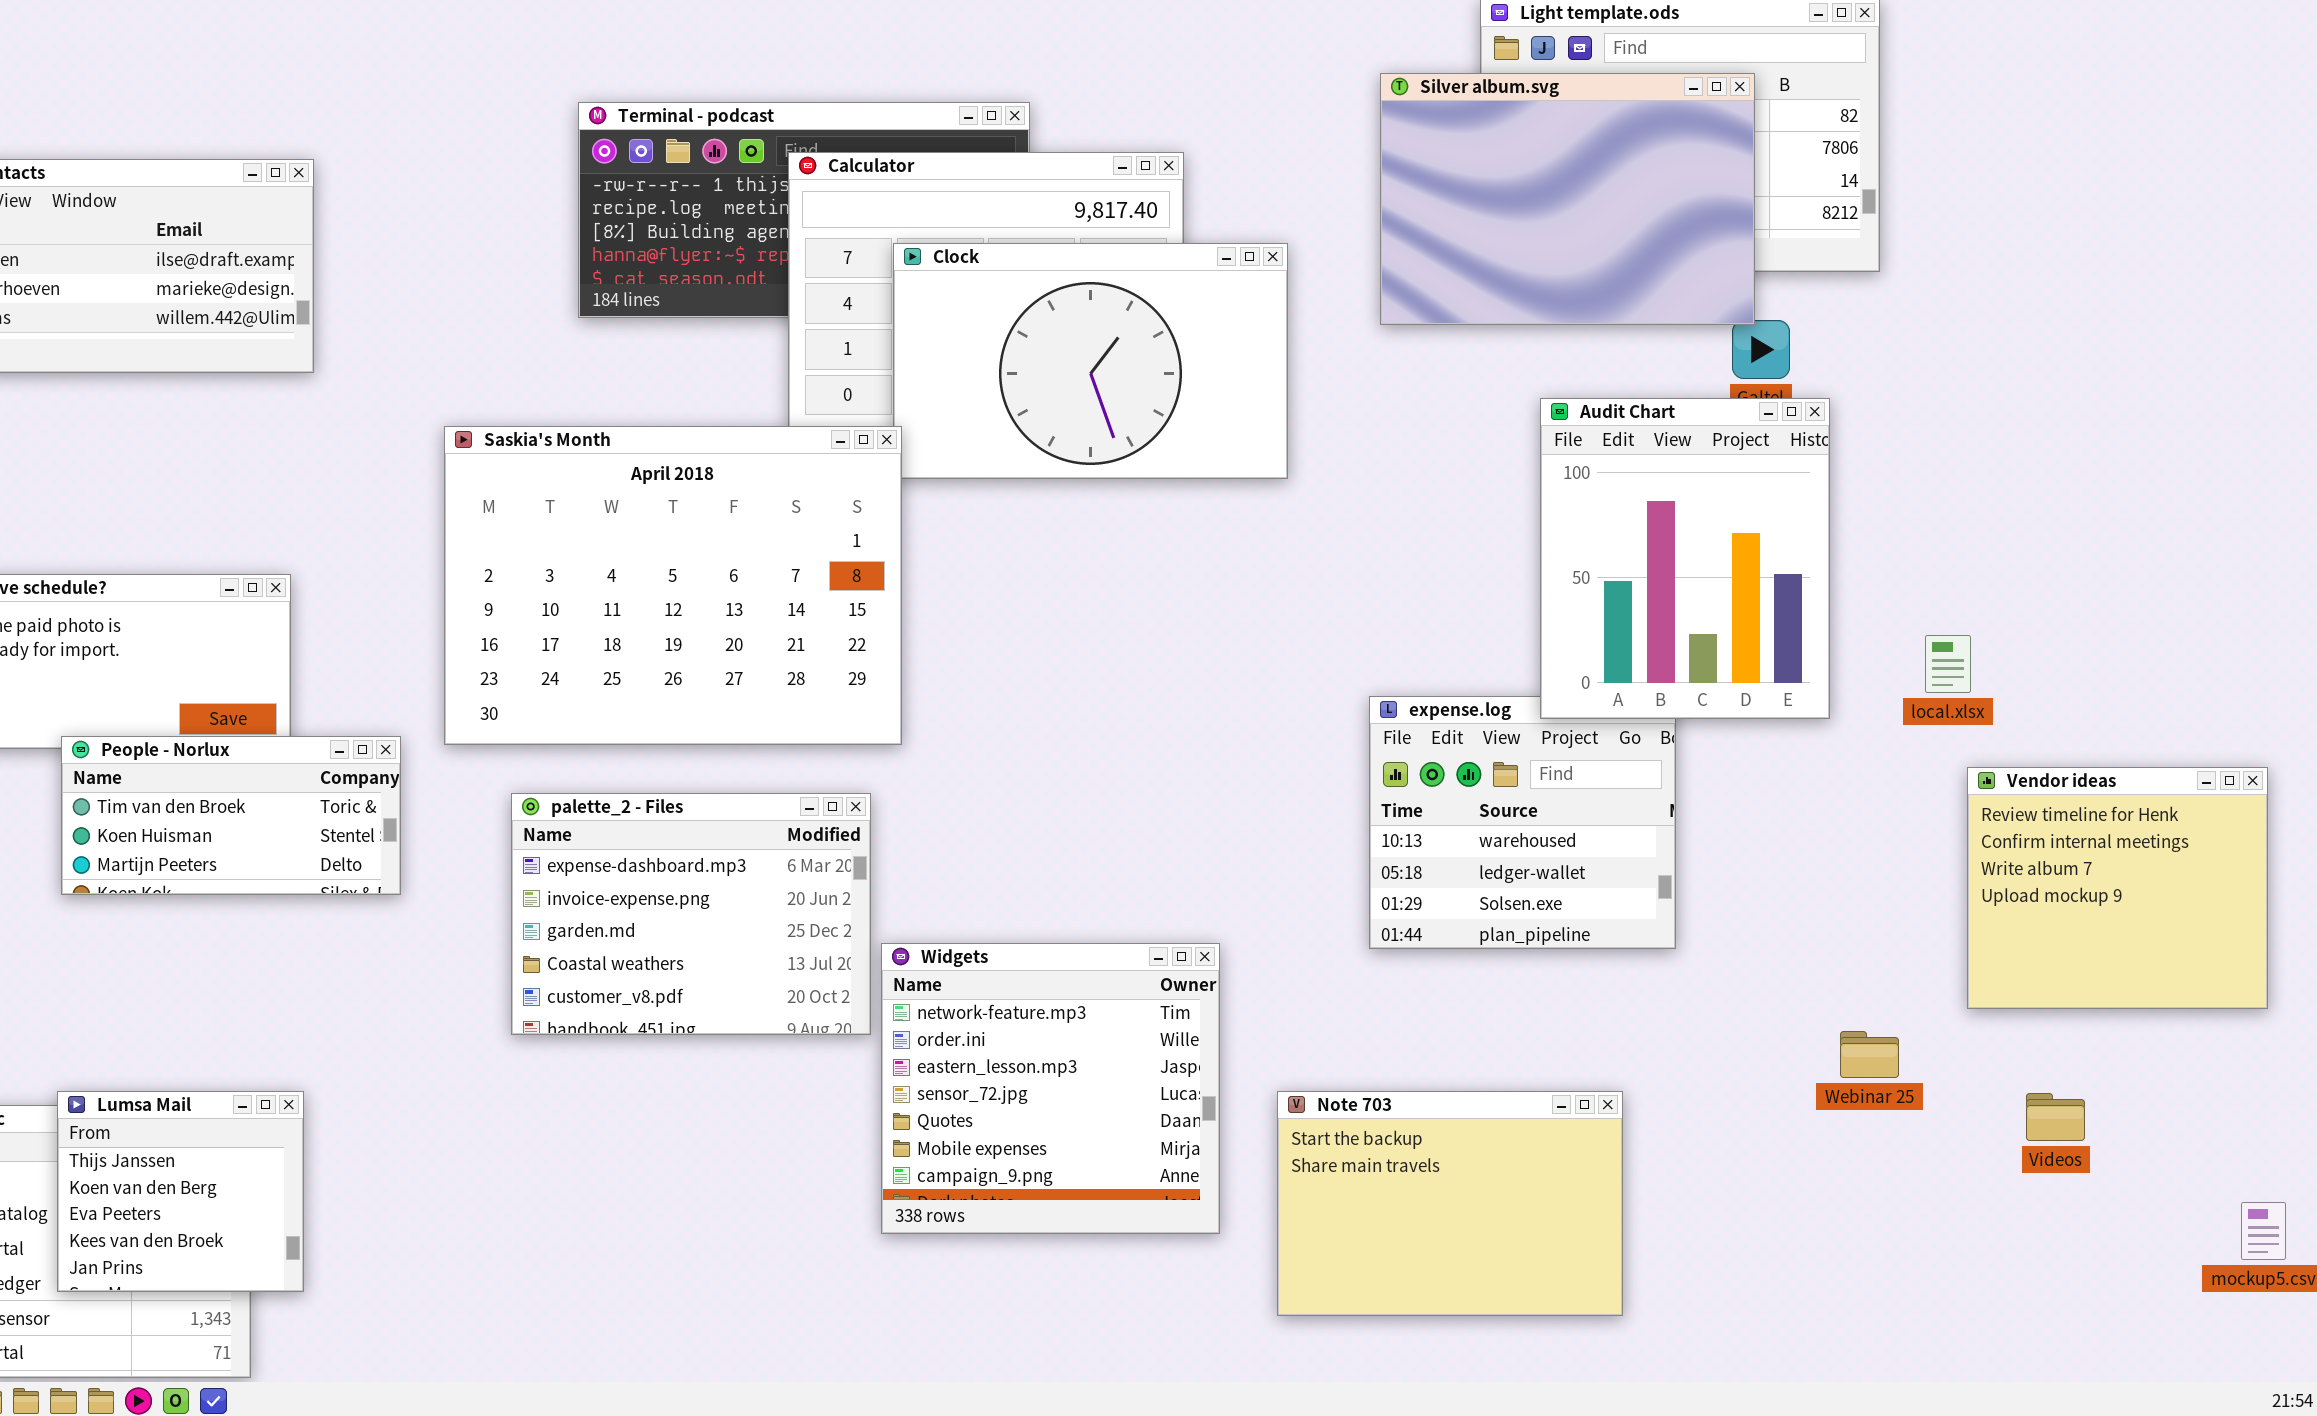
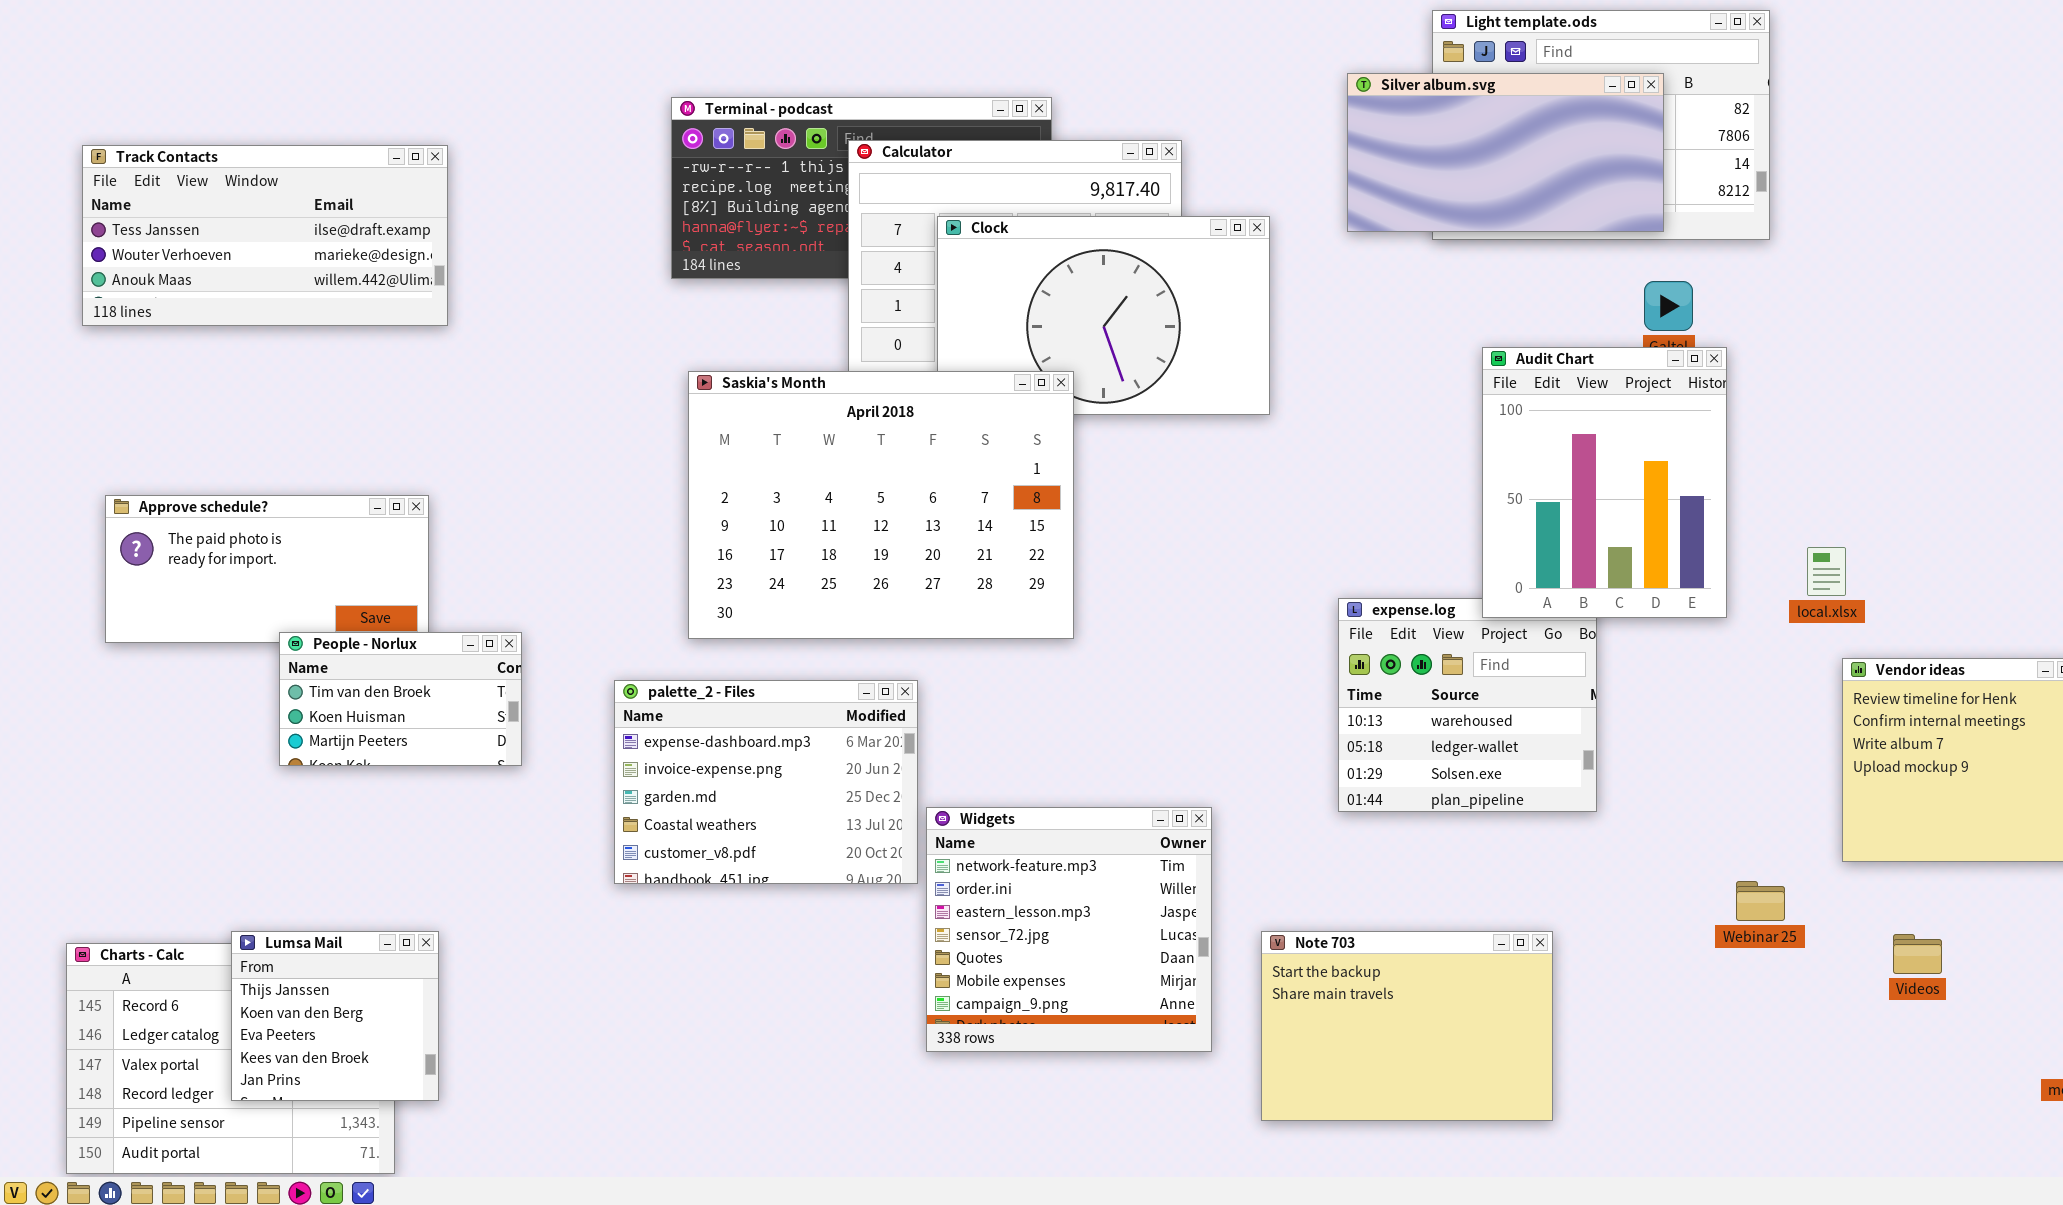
Silver album.svg: [1380,73,1755,325] -> [1347,73,1664,232], resized
Saskia's Month: [444,426,902,745] -> [688,371,1074,639], moved
People - Norlux: [61,736,401,895] -> [279,632,522,766], resized

